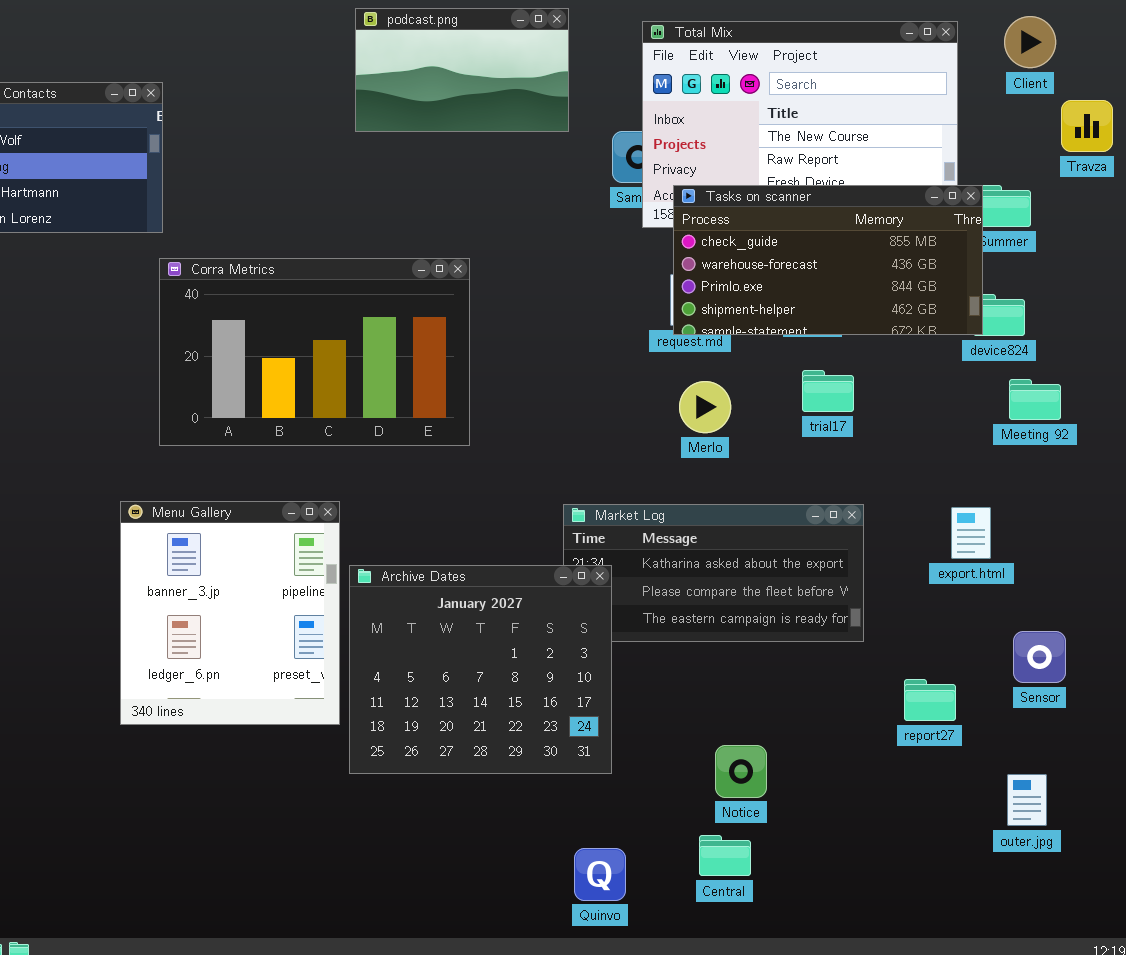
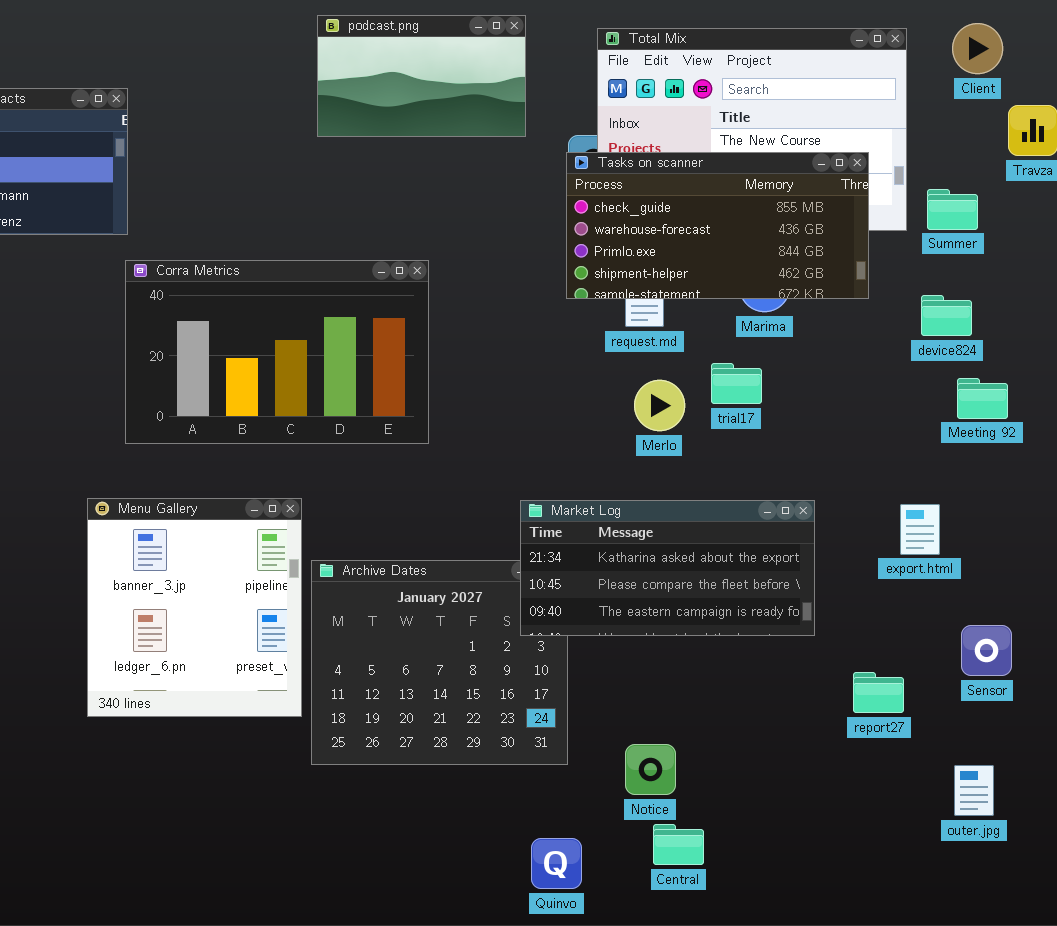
Tasks on scanner: [673,185,983,335] -> [566,152,869,299], moved
trial17: [802,370,854,412] -> [711,363,762,404], moved
Market Log: [563,504,864,642] -> [520,500,815,636], raised
Notice: [715,745,767,798] -> [625,744,676,795], moved

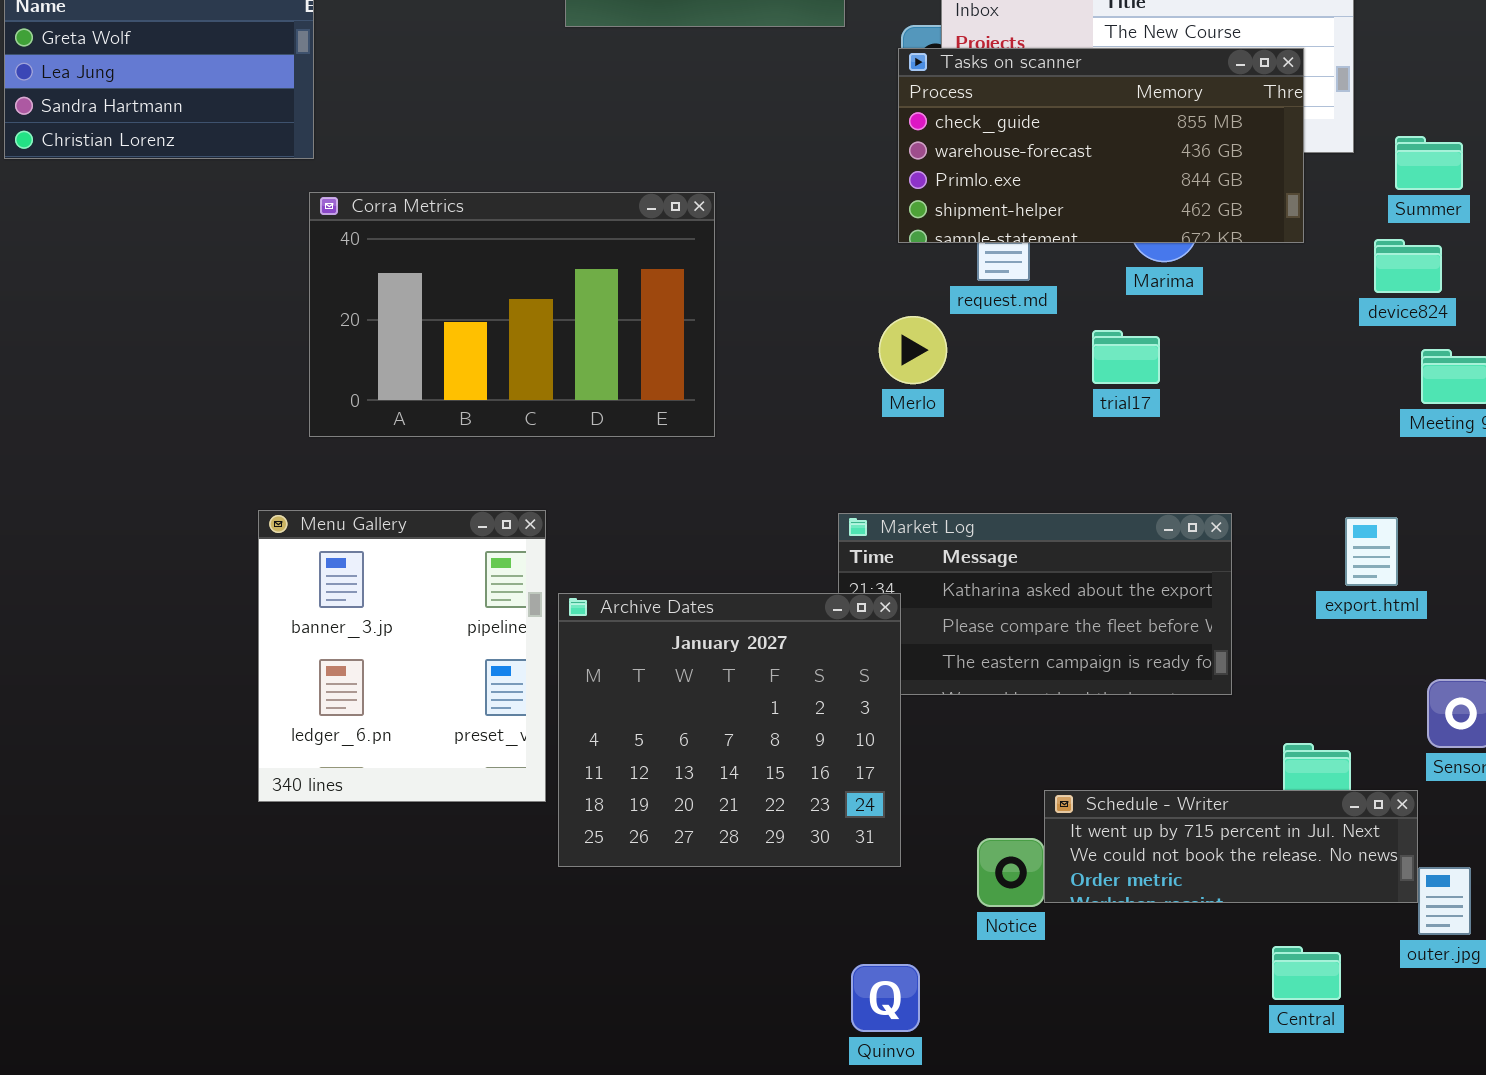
Summer: [927,189,978,230] -> [1395,136,1463,190], moved
Merlo: [634,380,685,431] -> [879,316,947,384], moved
Archive Dates: [311,560,568,765] -> [558,593,901,867], raised
Schedule - Writer: none -> [1044,790,1418,903], opened
Central: [653,824,704,865] -> [1272,946,1341,1000], moved

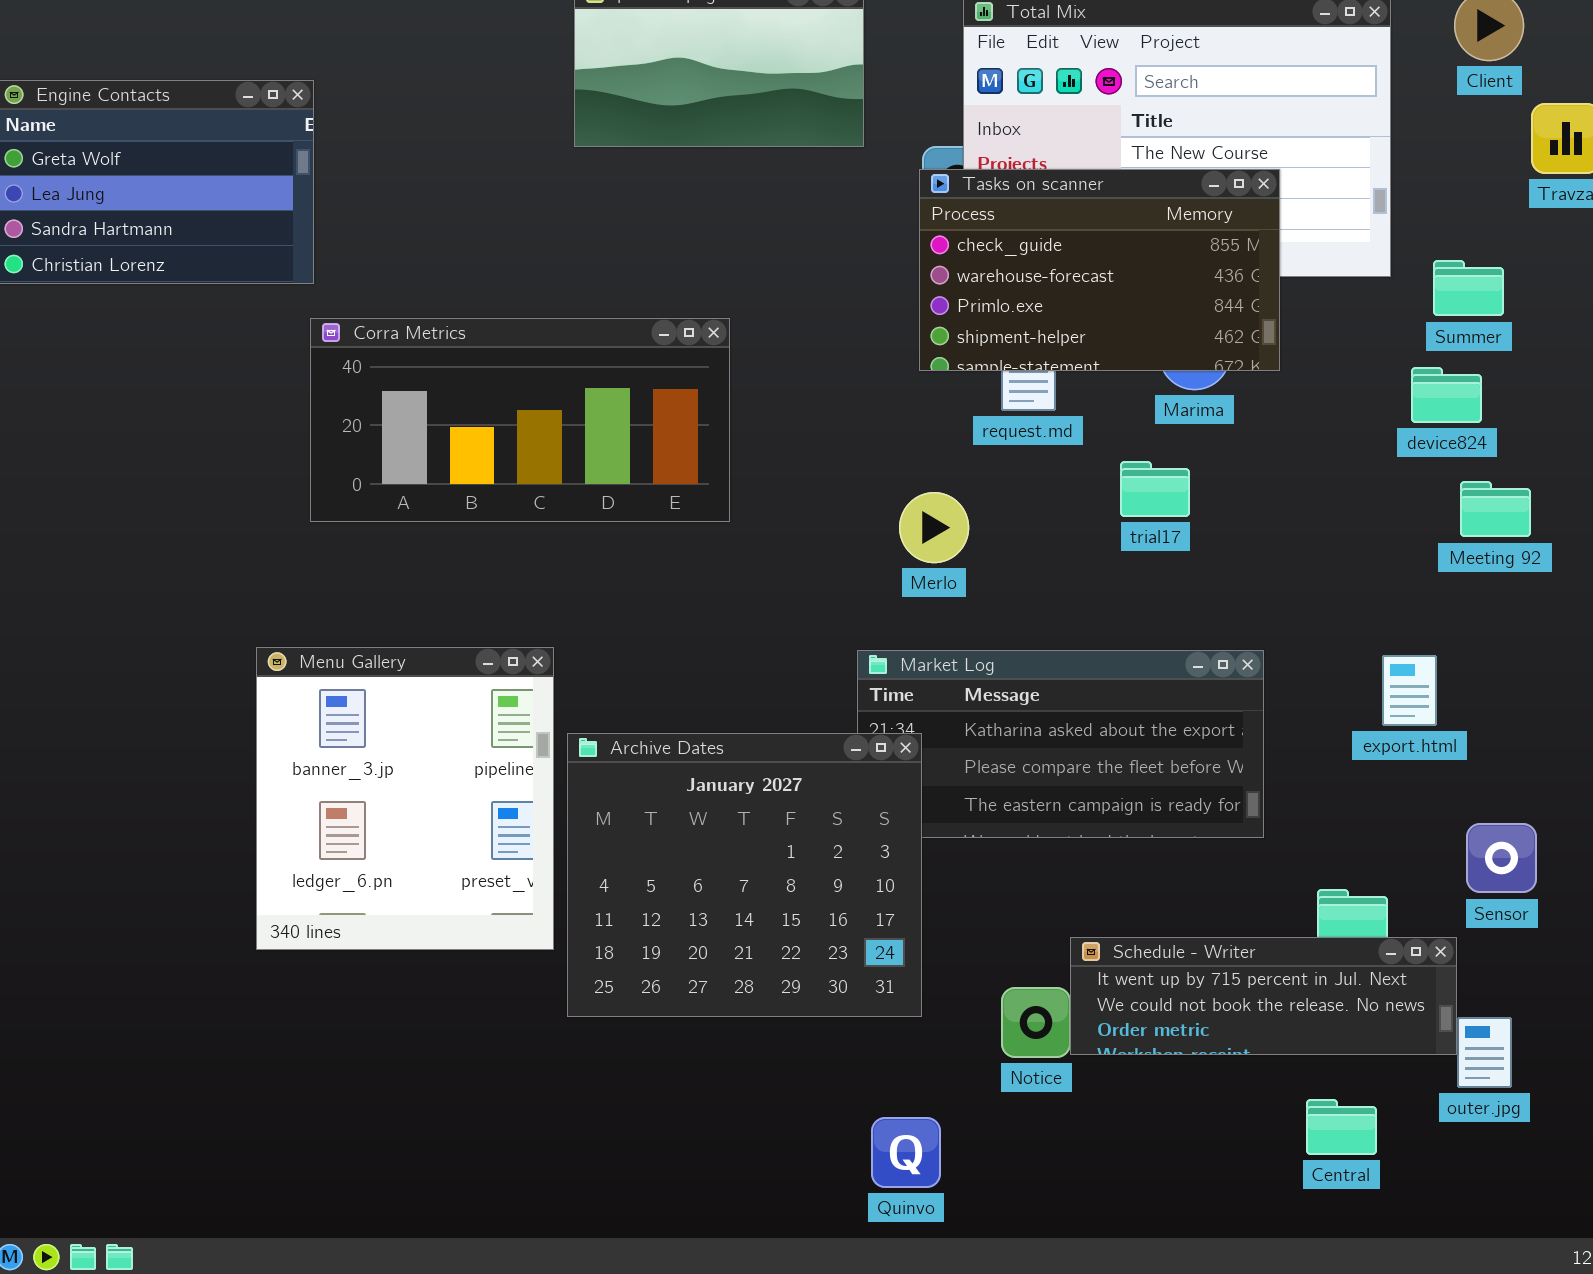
Tasks on scanner: [898,48,1304,243] -> [919,169,1280,371], resized
Corra Metrics: [309,192,715,437] -> [310,318,730,522], resized
Merlo: [879,316,947,384] -> [899,492,969,563], moved

